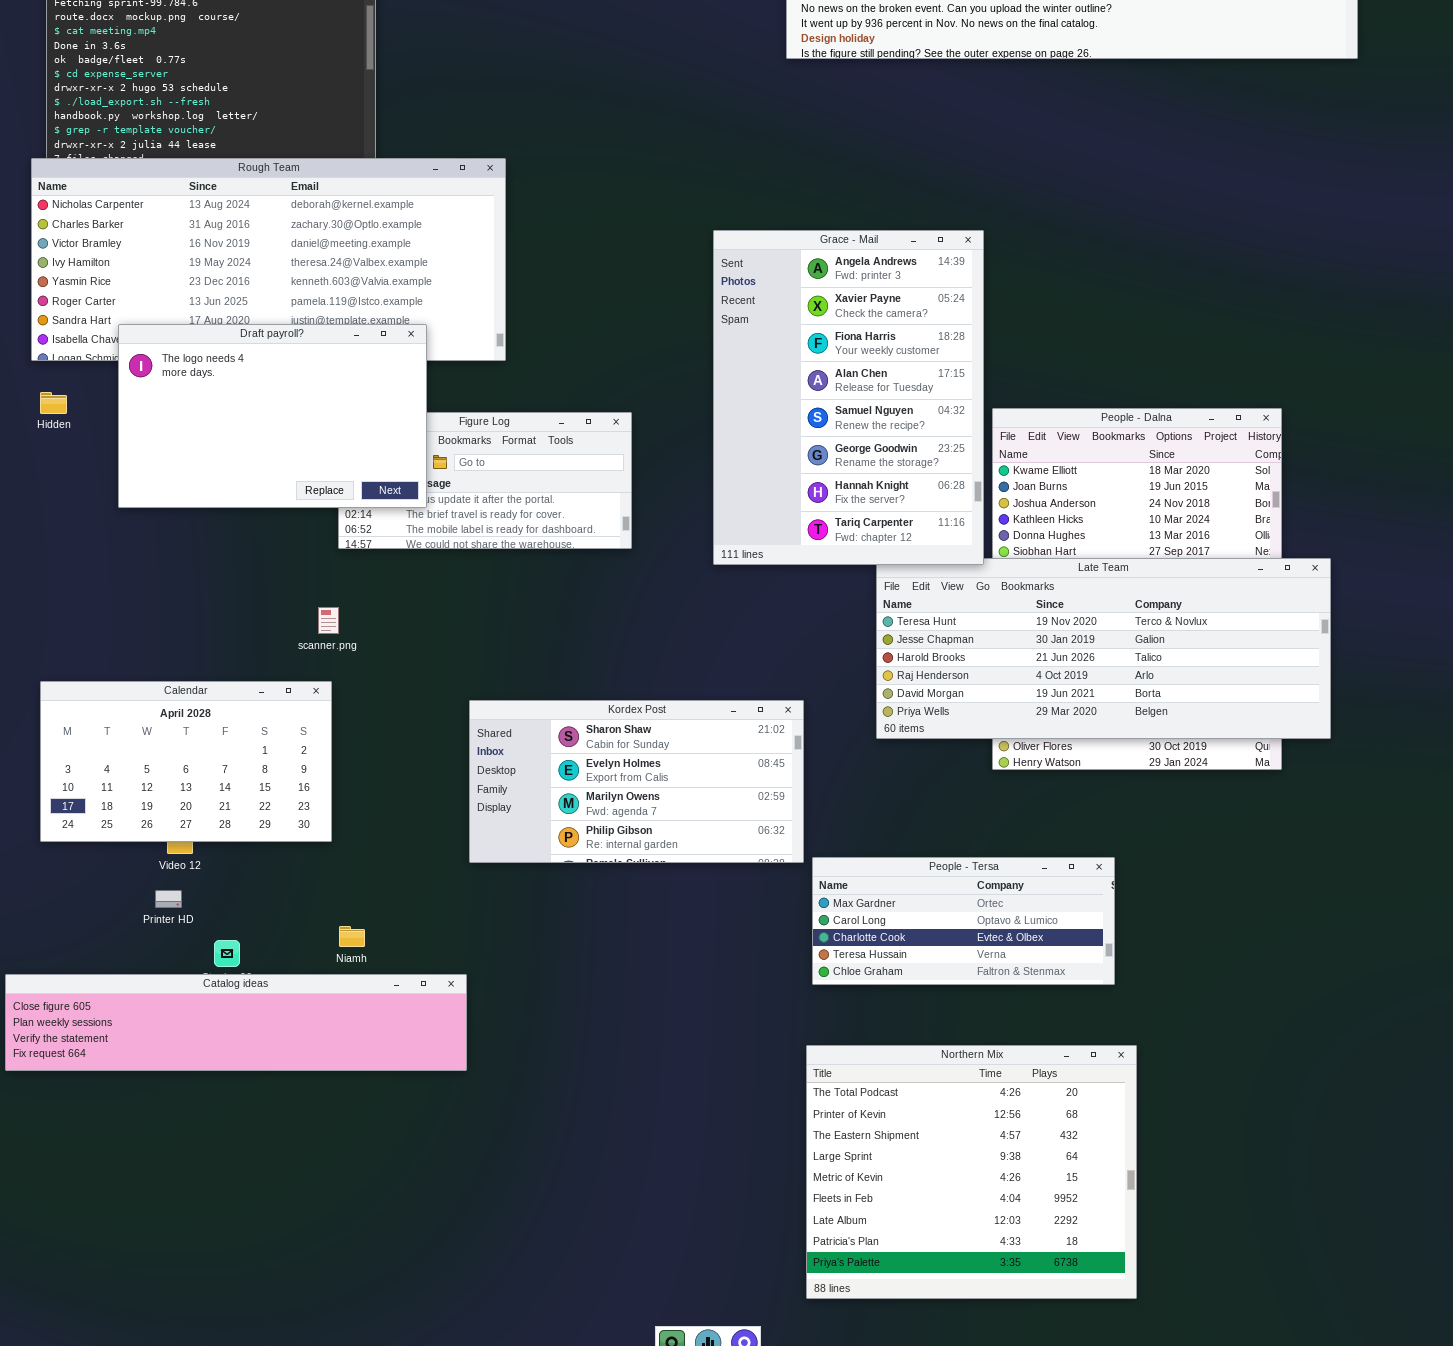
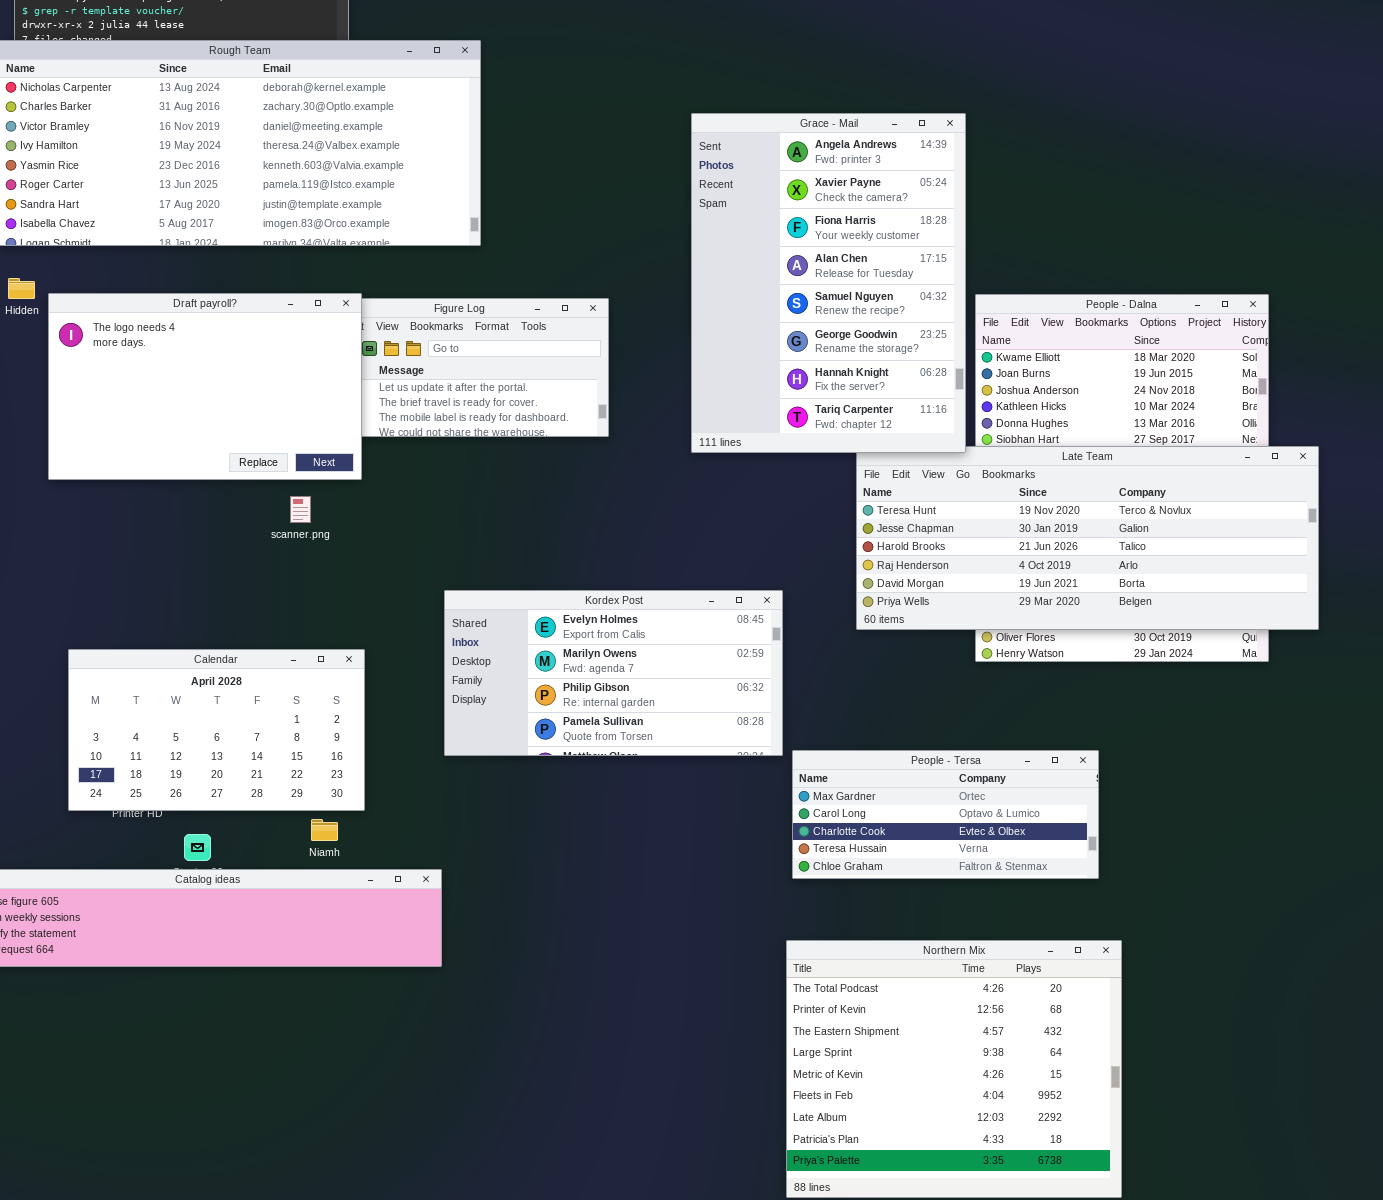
Draft payroll?: [118,324,427,508] -> [48,293,362,480], moved
Calendar: [40,681,332,842] -> [68,649,365,811], moved
Kordex Post: [469,700,804,863] -> [444,590,783,756], scrolled down 1 row

